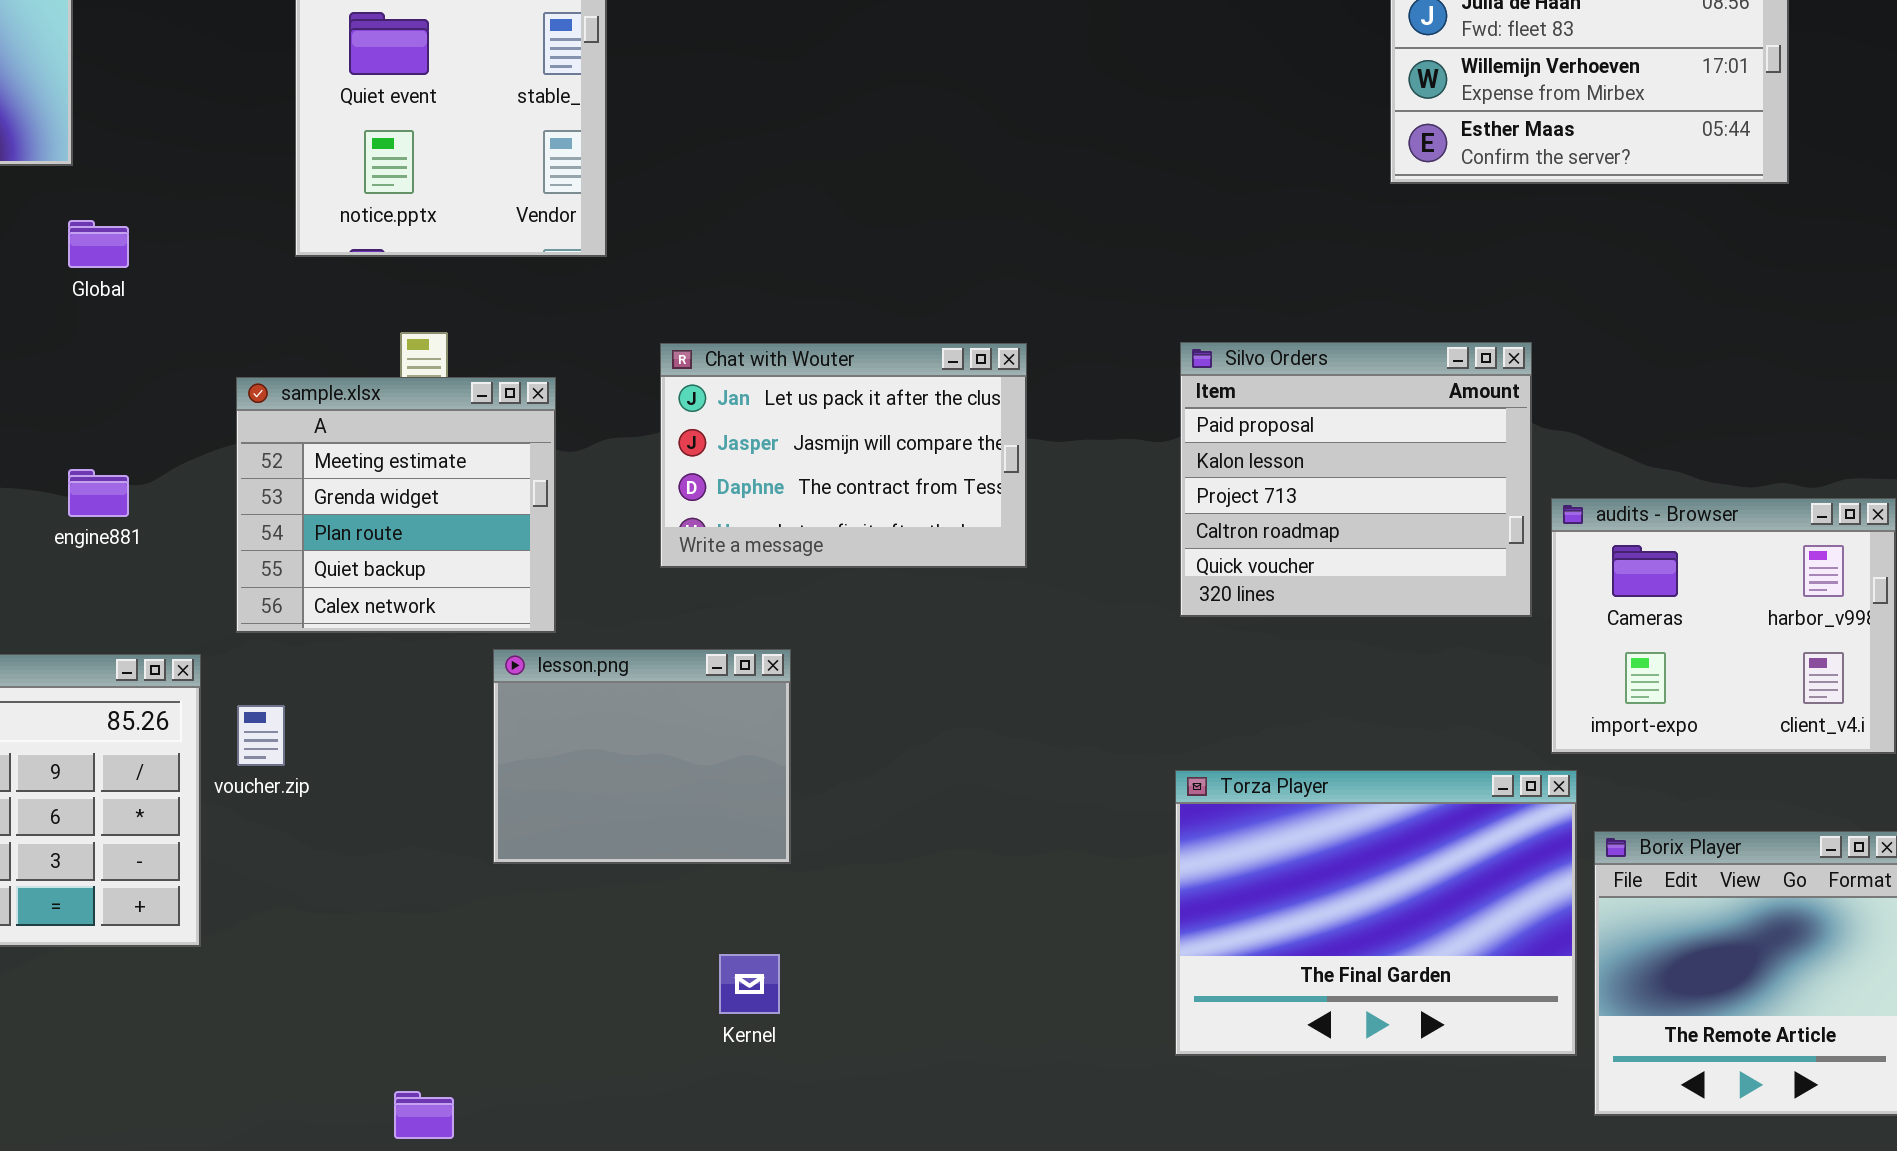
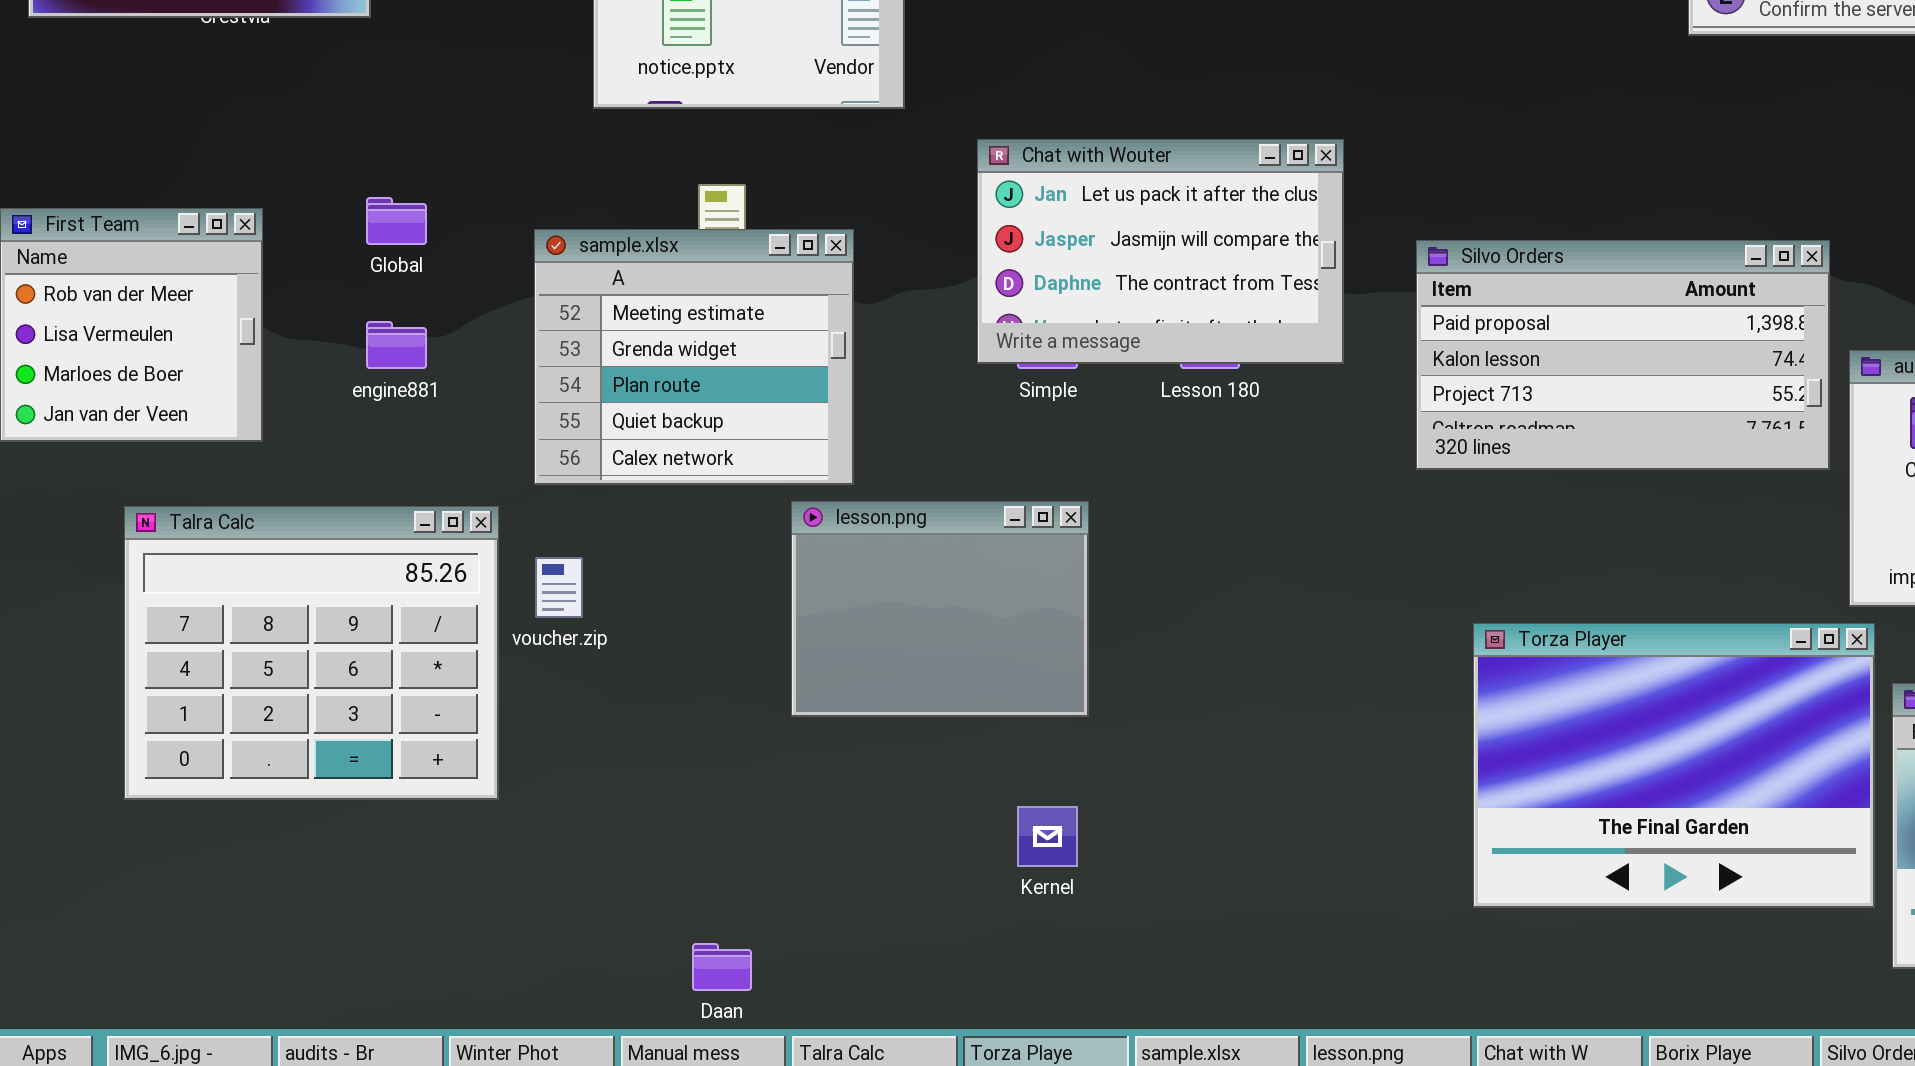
Global: [68,220,129,268] -> [366,197,427,245], moved
Silvo Orders: [1180,342,1532,617] -> [1416,240,1830,470], resized
Chat with Wouter: [660,343,1027,568] -> [977,139,1344,364], moved

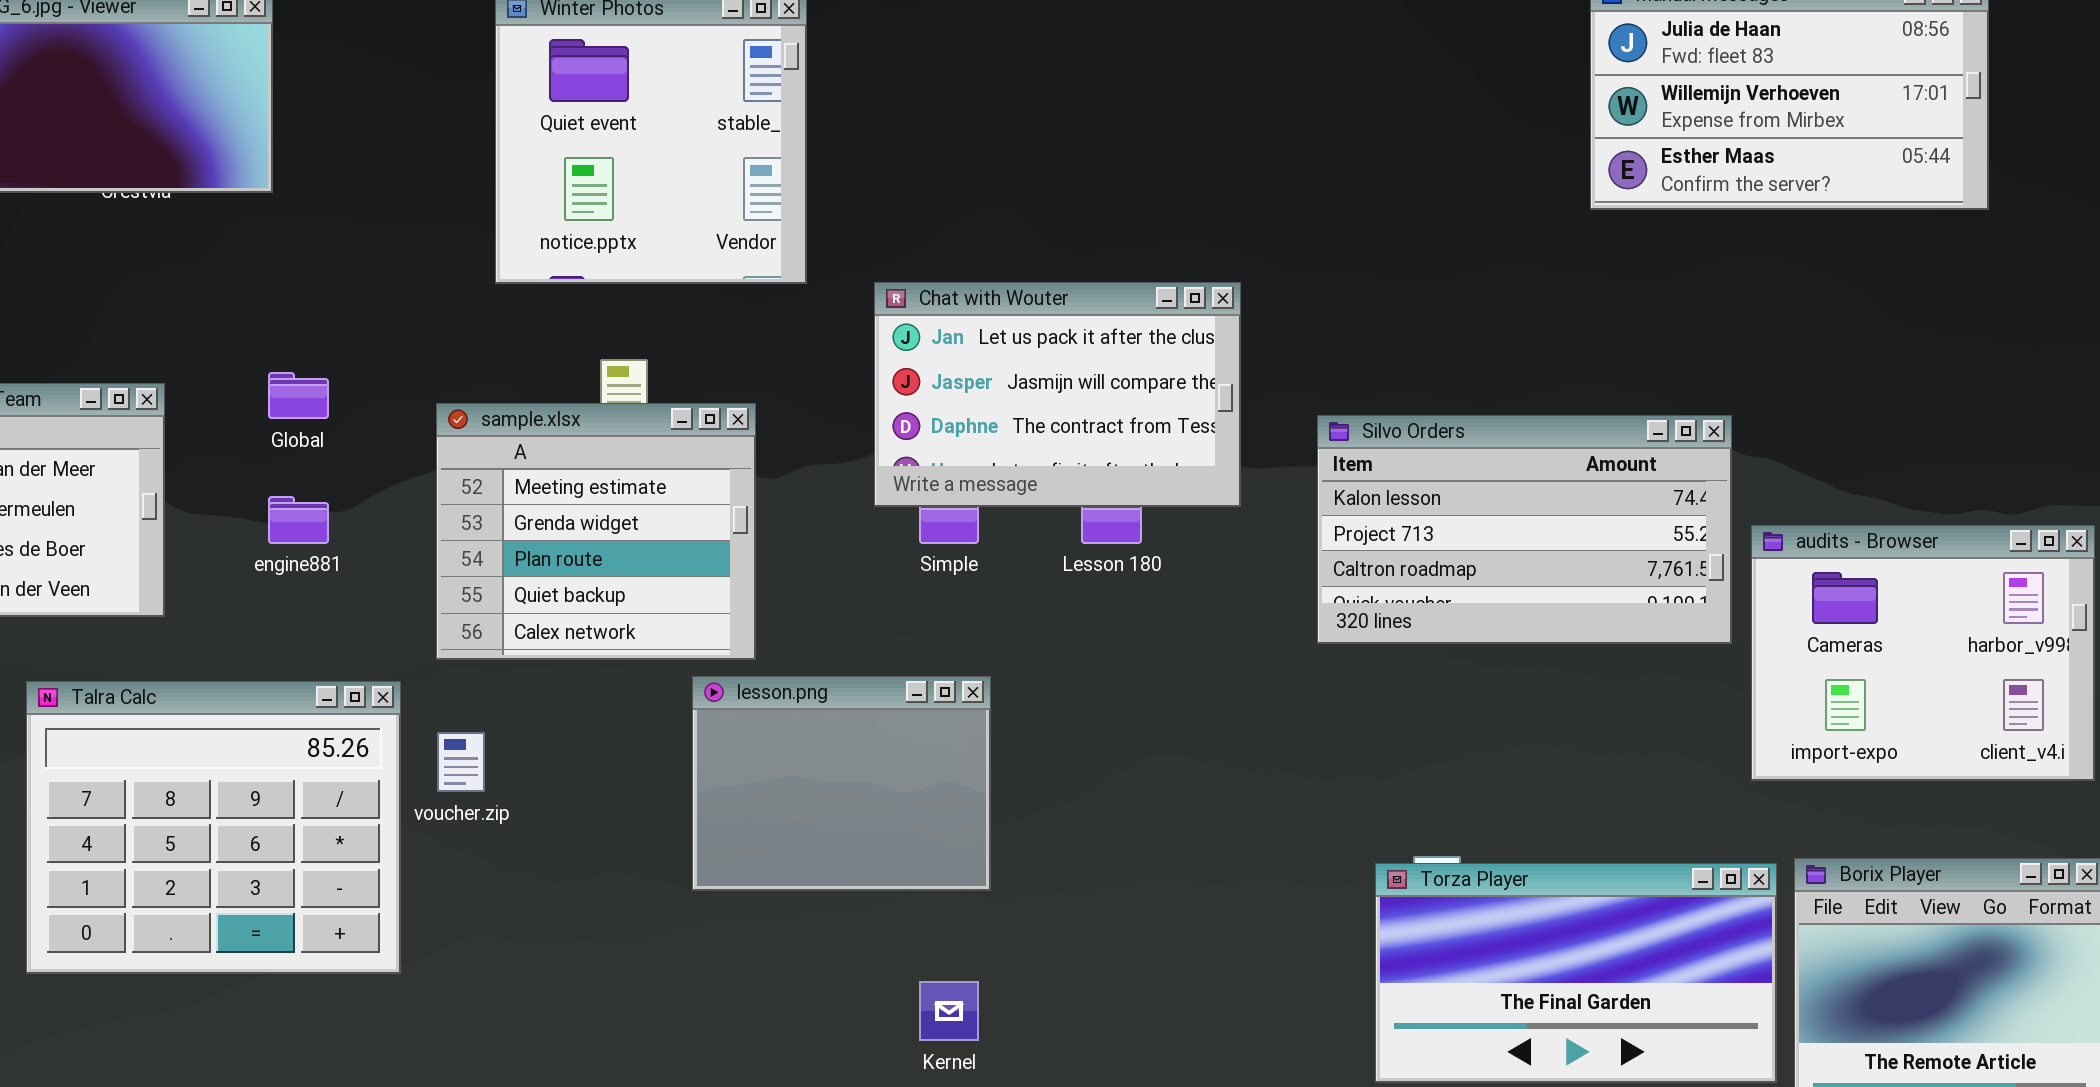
Chat with Wouter: [977,139,1344,364] -> [874,282,1241,507], moved
Silvo Orders: [1416,240,1830,470] -> [1317,415,1732,644], scrolled down 1 row
Torza Player: [1473,623,1875,908] -> [1375,863,1777,1083], resized

